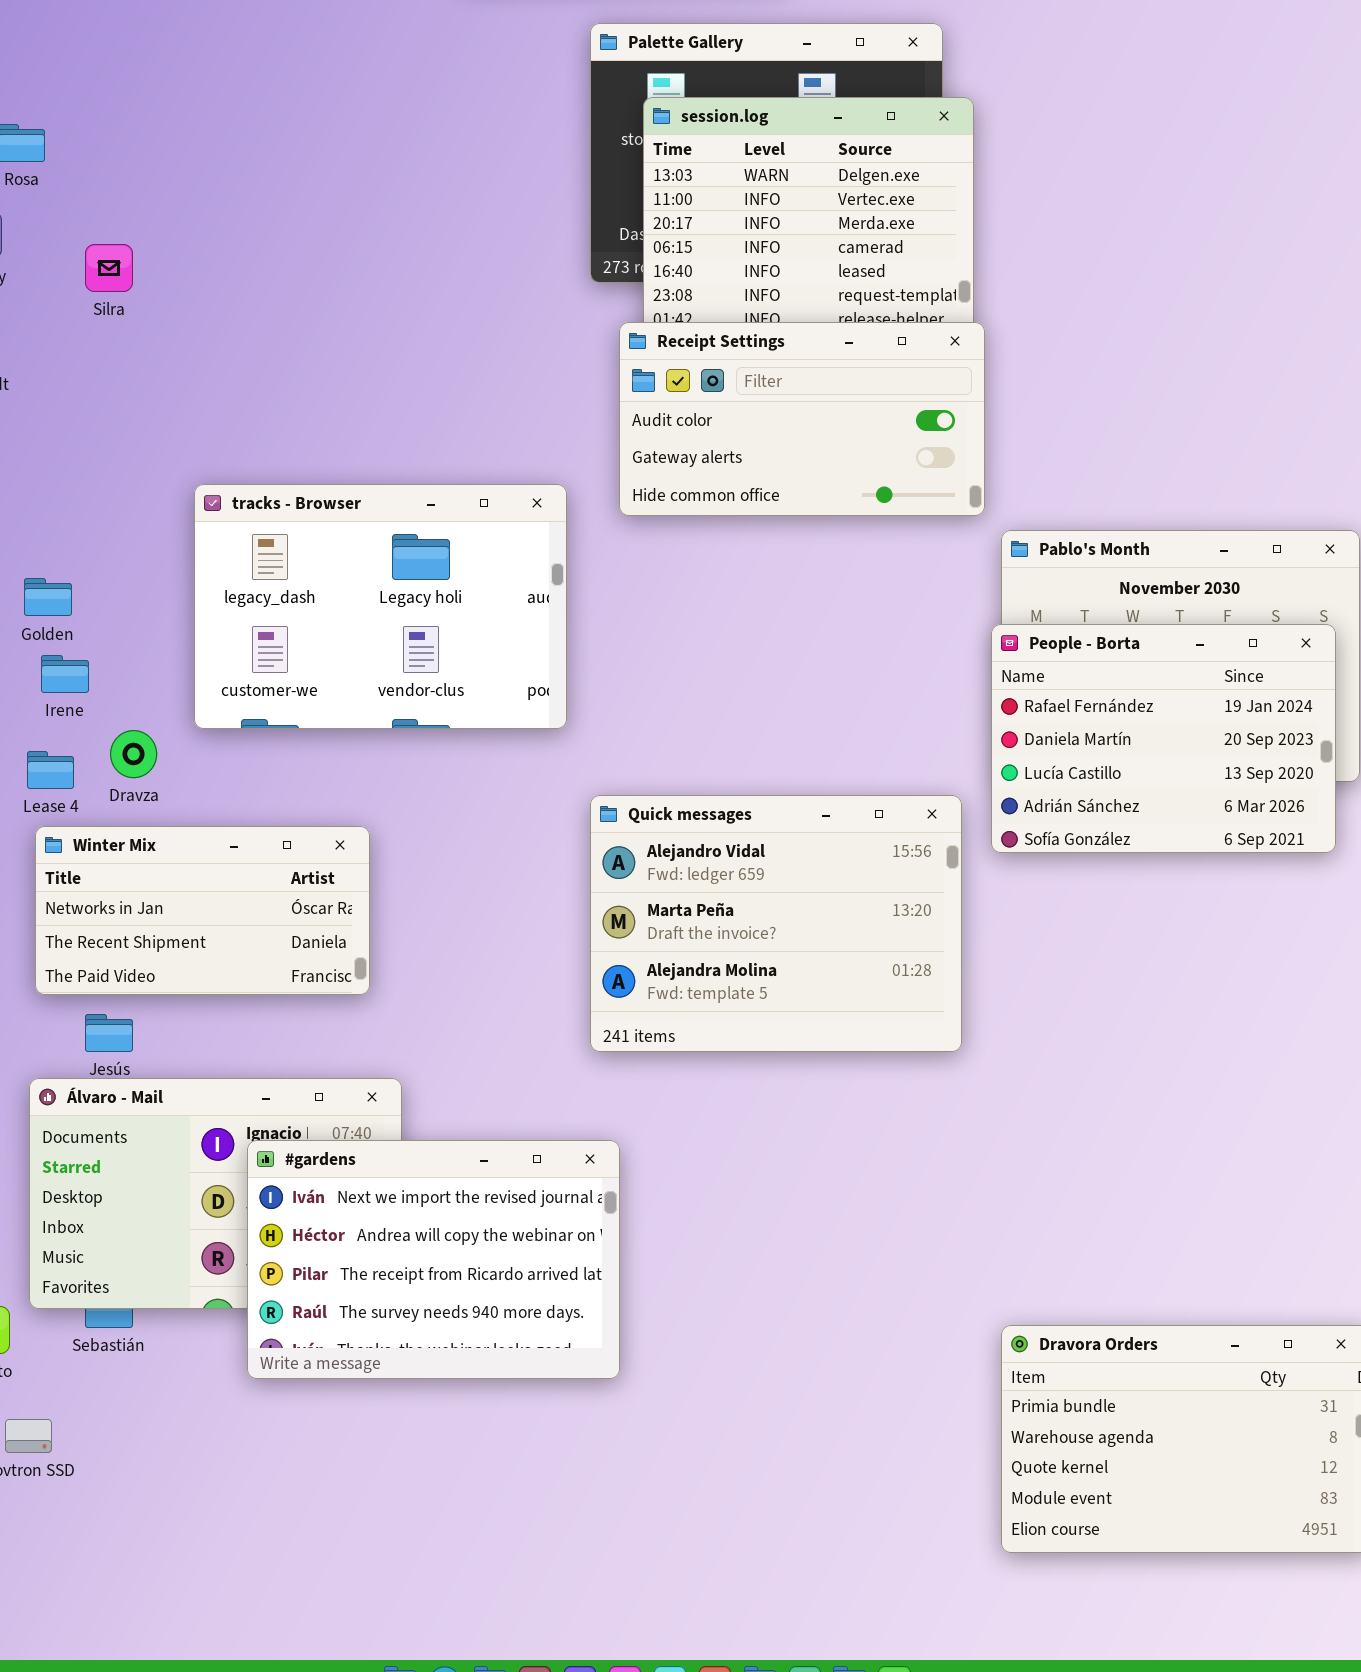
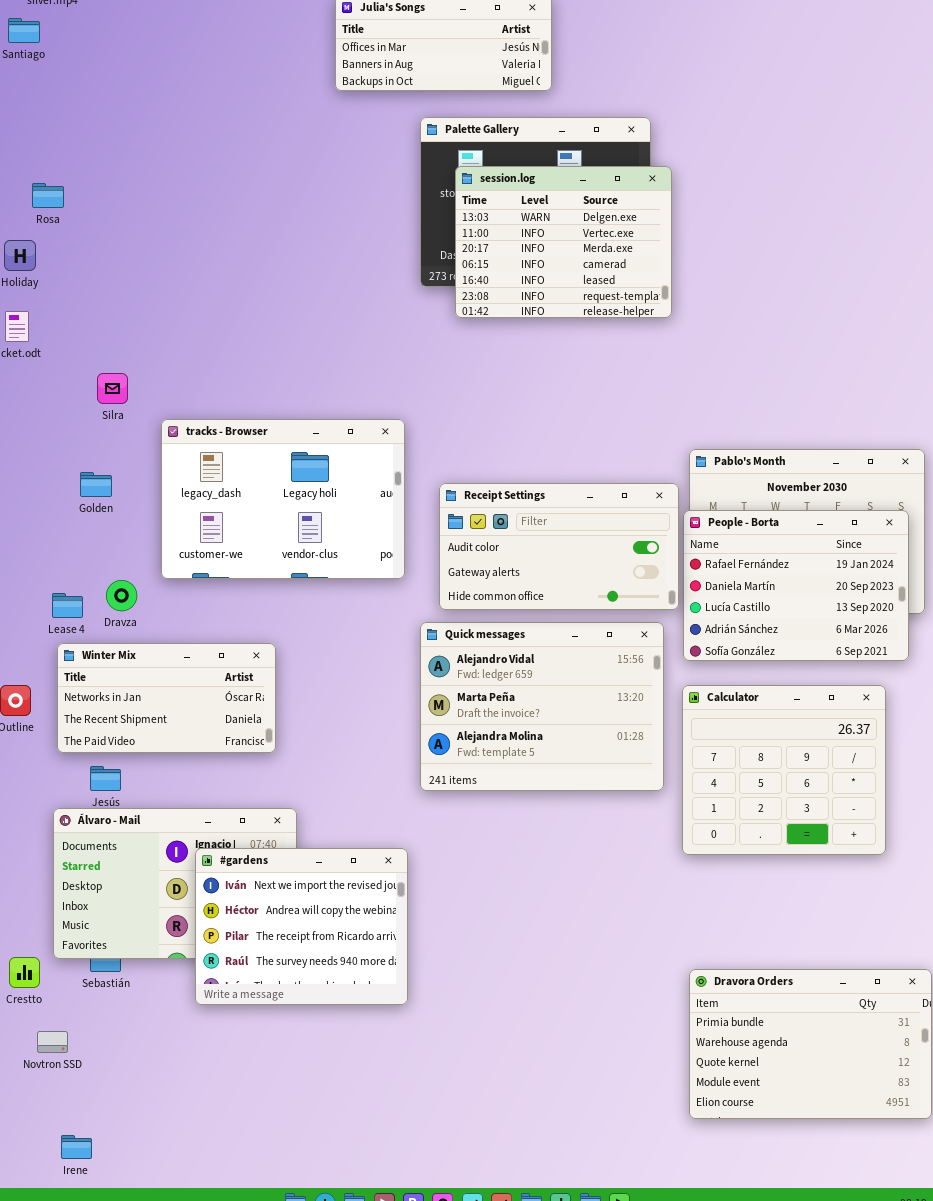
Silra: [85,244,133,292] -> [97,373,128,404], moved
Receipt Settings: [619,322,985,516] -> [439,483,679,610], moved
Golden: [24,578,72,616] -> [80,472,112,497], moved
Irene: [41,655,89,693] -> [61,1135,92,1159], moved
Calculator: none -> [682,685,886,855], opened
#gardens: [247,1140,620,1379] -> [195,848,408,1005], resized

